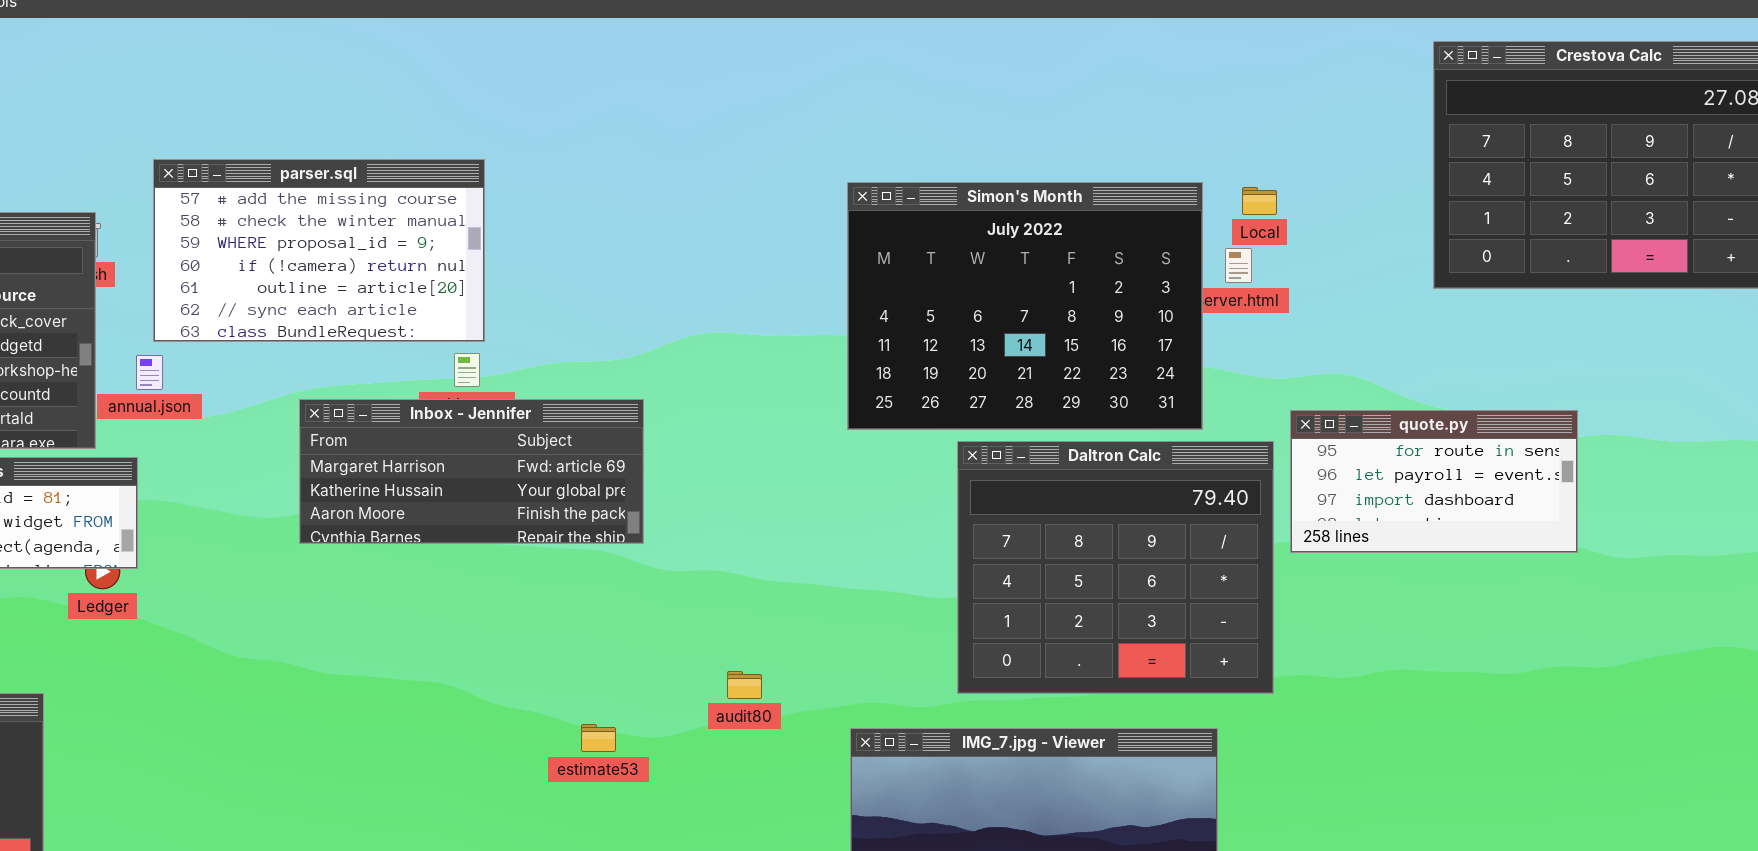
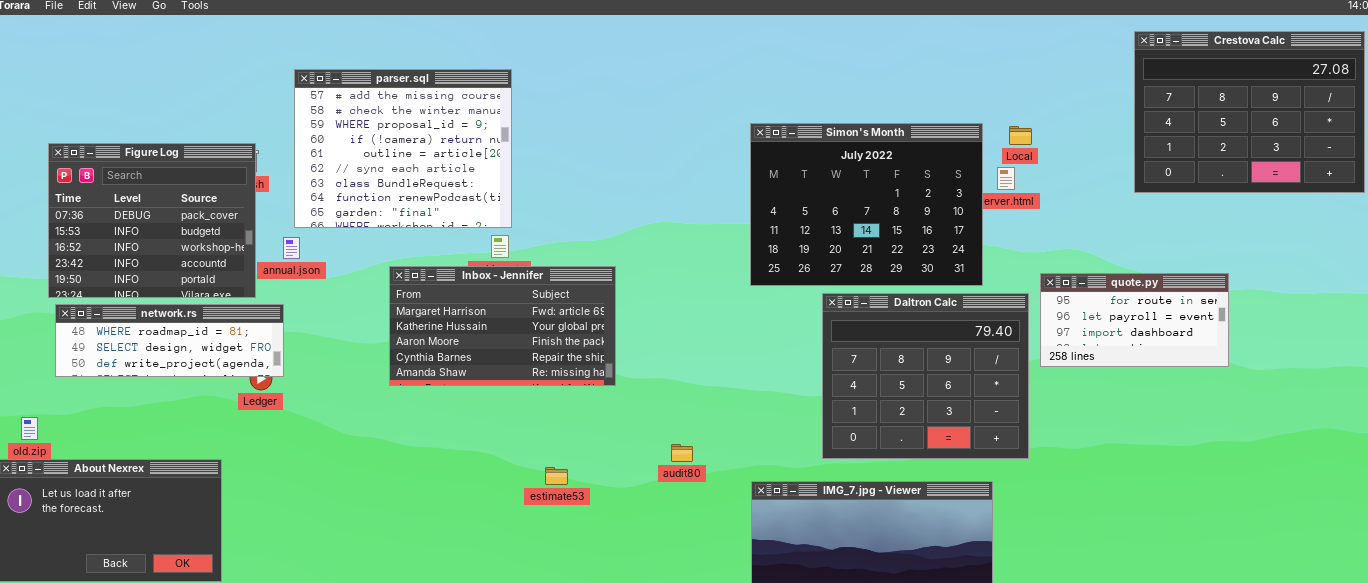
parser.sql: [153,159,485,342] -> [294,69,512,228], resized
Inbox - Jennifer: [299,399,644,544] -> [389,266,616,386], resized
estimate53: [581,724,616,752] -> [545,467,568,485], moved

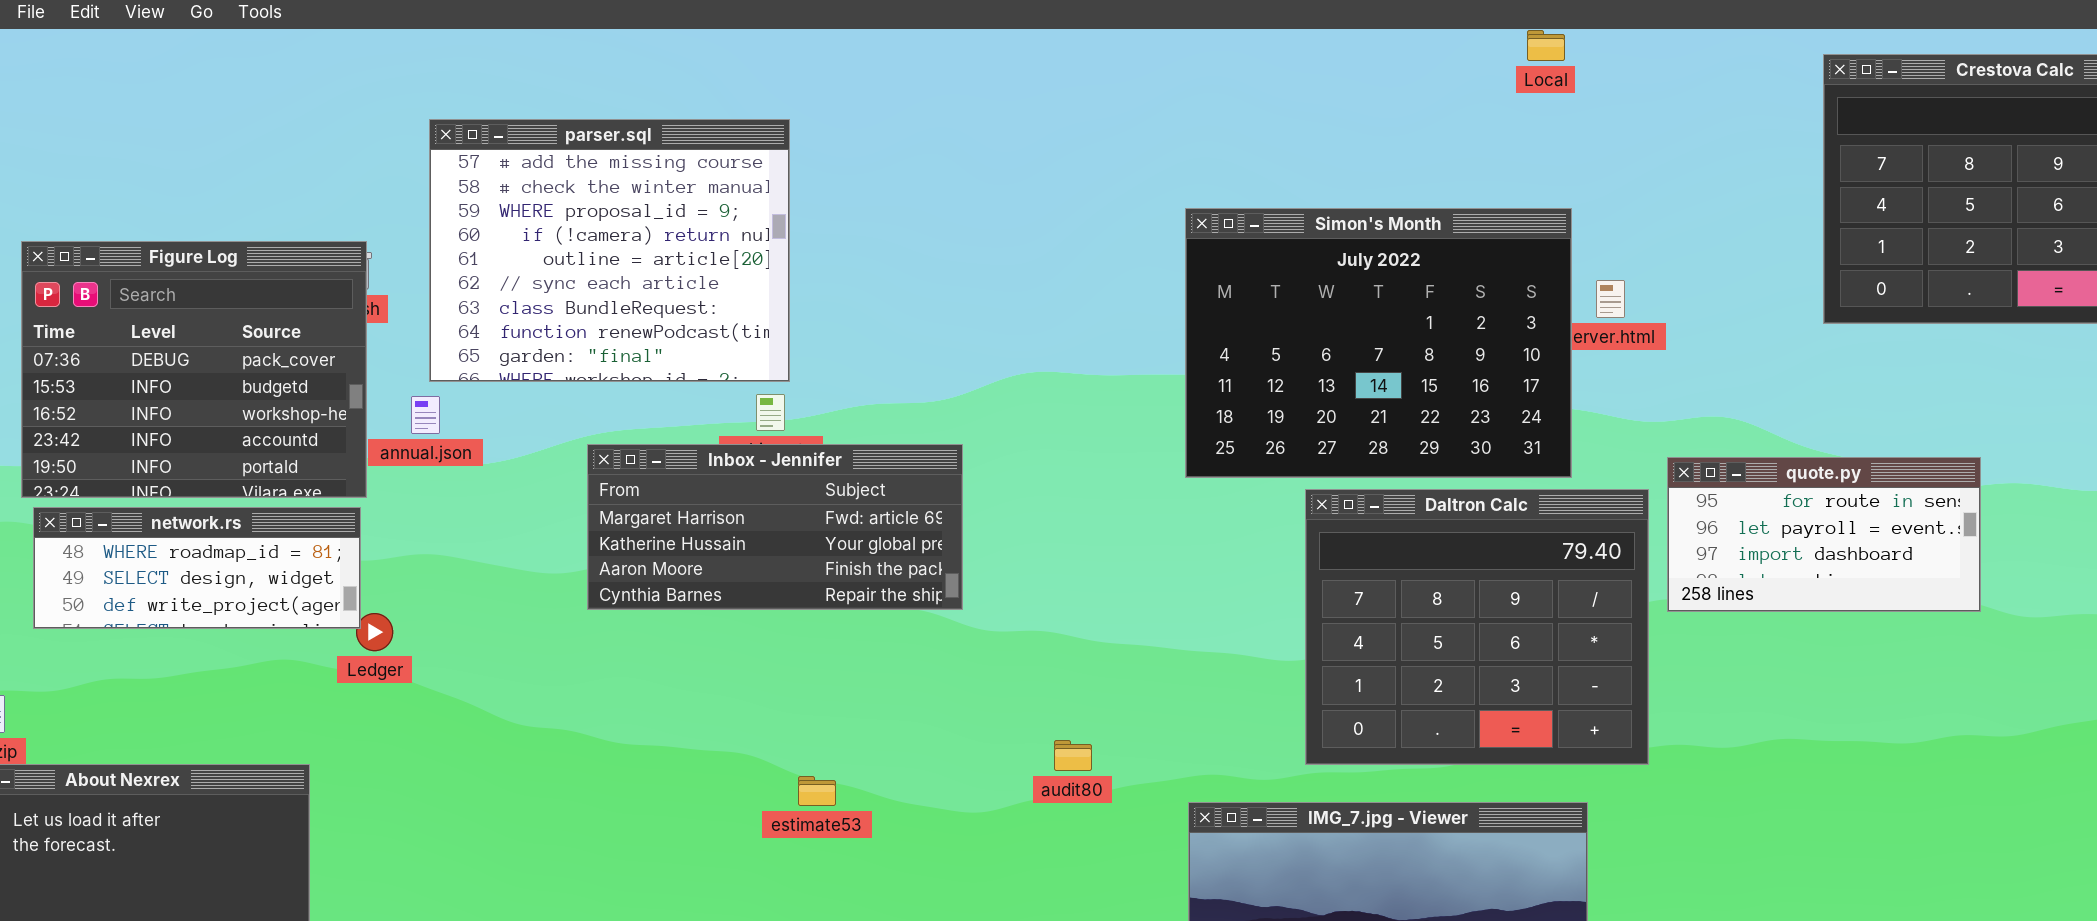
Local: [1009,126,1032,145] -> [1527,30,1565,61], moved
Inbox - Jennifer: [389,266,616,386] -> [587,444,963,610], resized
network.rs: [55,304,284,377] -> [33,507,361,629], resized
estimate53: [545,467,568,485] -> [798,776,836,806], moved

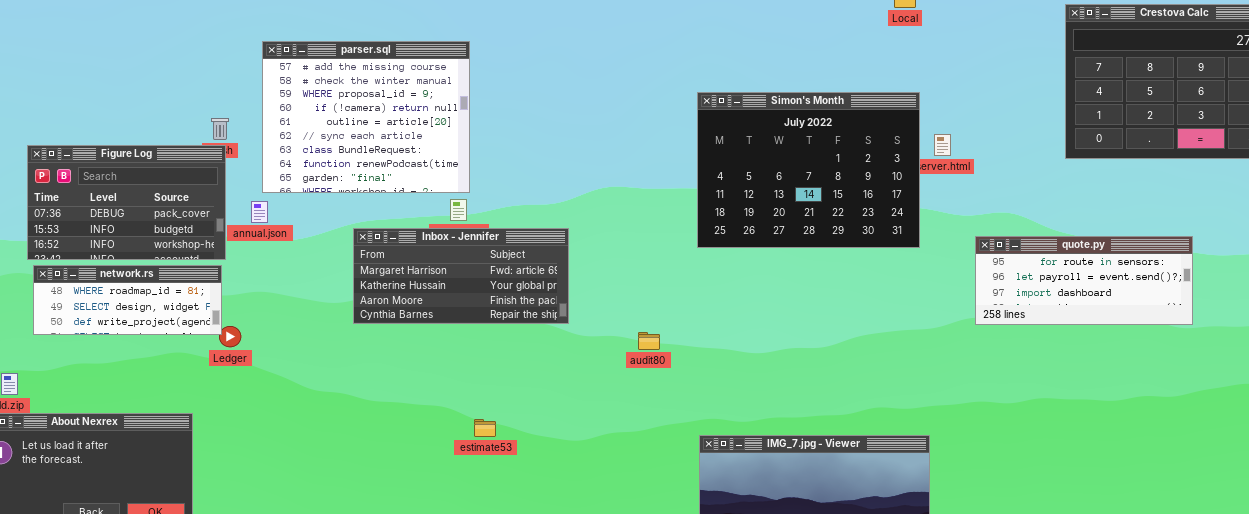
Figure Log: [21,241,367,498] -> [27,145,226,260], resized
quote.py: [1667,457,1981,612] -> [975,236,1193,325], resized
Daltron Calc: [1305,489,1649,765] -> none, closed
audit80: [1054,740,1092,771] -> [638,332,660,350], moved

